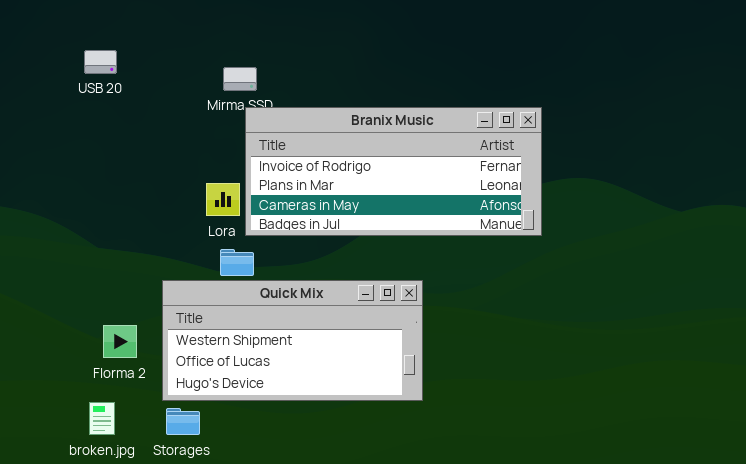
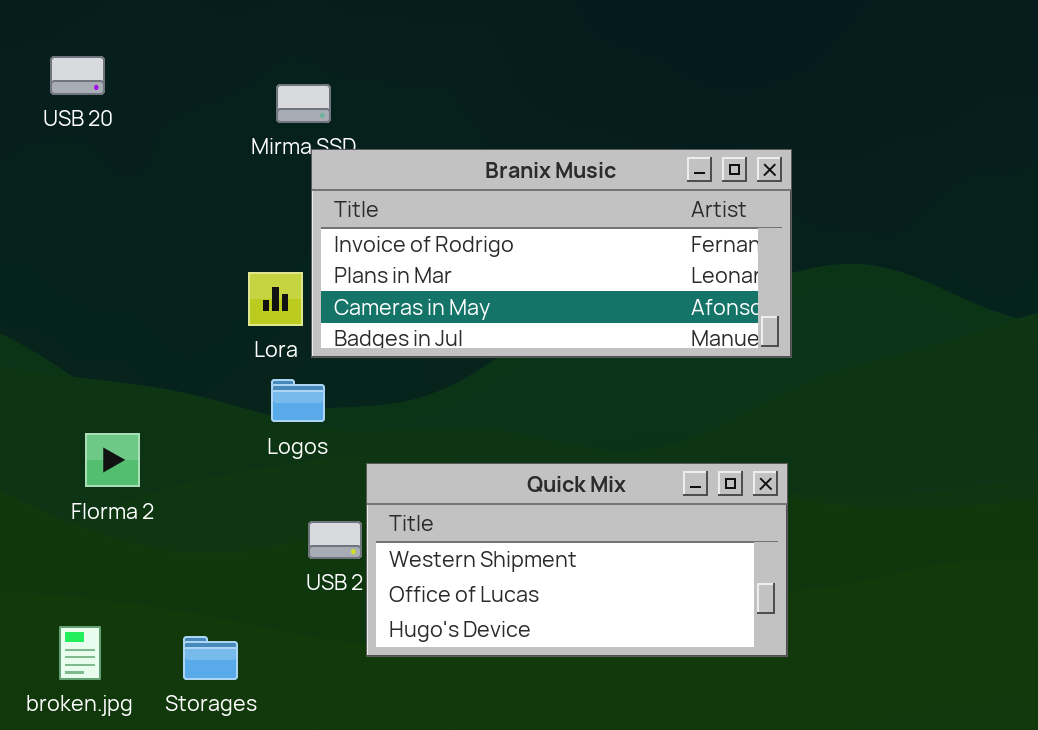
Quick Mix: [162,280,423,401] -> [366,463,788,657], moved
Florma 2: [103,325,137,358] -> [85,433,140,487], moved

